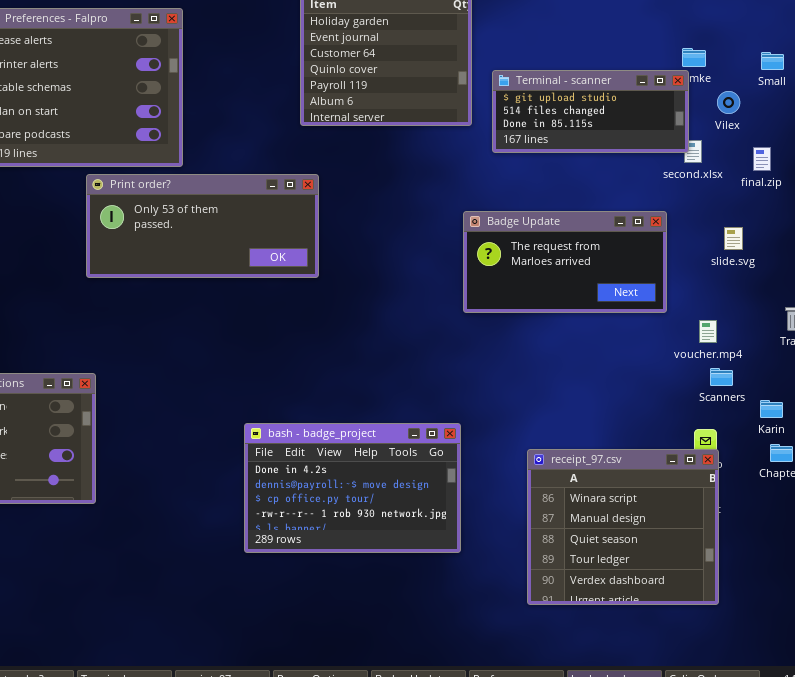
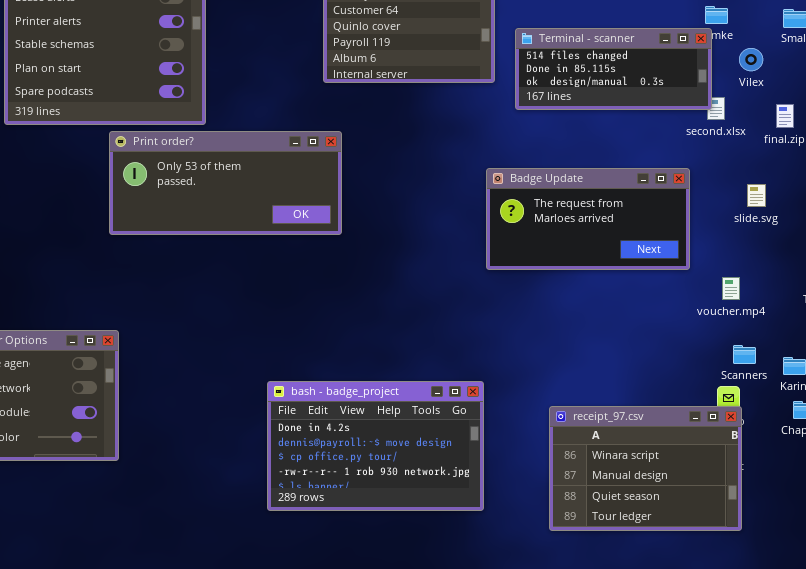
Terminal - scanner: [492,70,689,153] -> [515,28,712,110], scrolled down 1 row
Scanners: [710,368,733,386] -> [733,345,756,364], moved
receipt_97.csv: [527,449,719,605] -> [549,406,742,531], resized

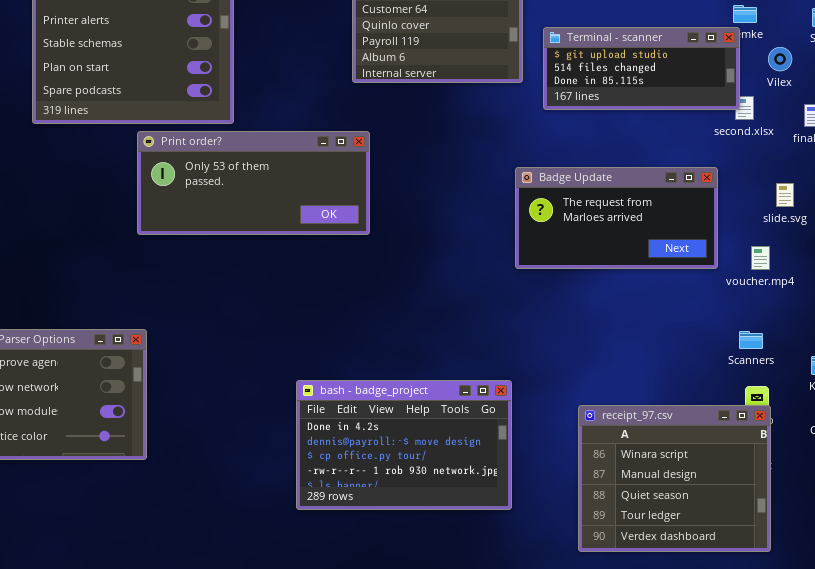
Terminal - scanner: [515,28,712,110] -> [543,27,740,110], scrolled up 1 row
voucher.mp4: [722,277,740,300] -> [751,246,770,270], moved
Scanners: [733,345,756,364] -> [739,331,763,349], moved
receipt_97.csv: [549,406,742,531] -> [578,405,771,552], resized

